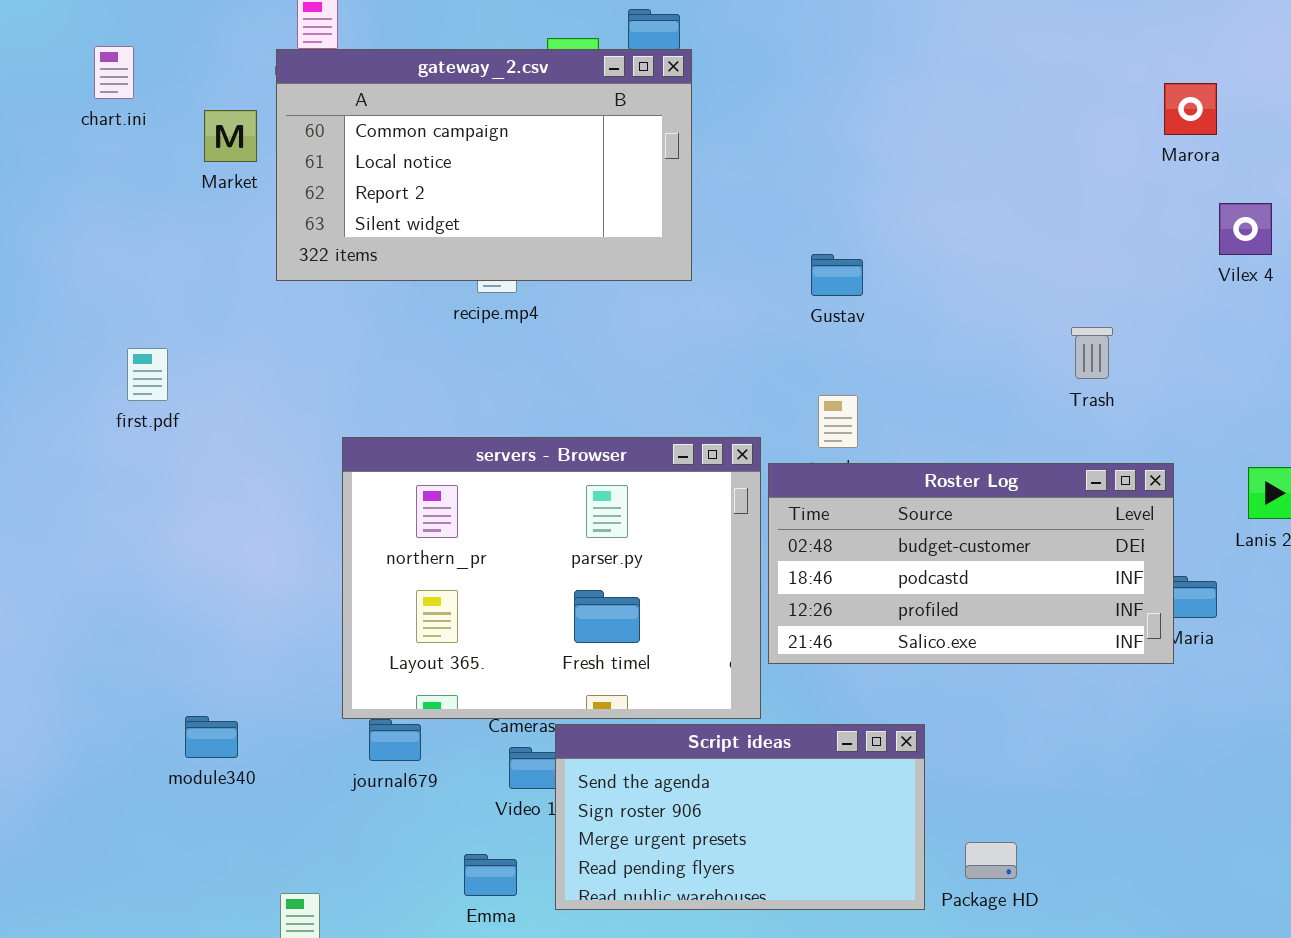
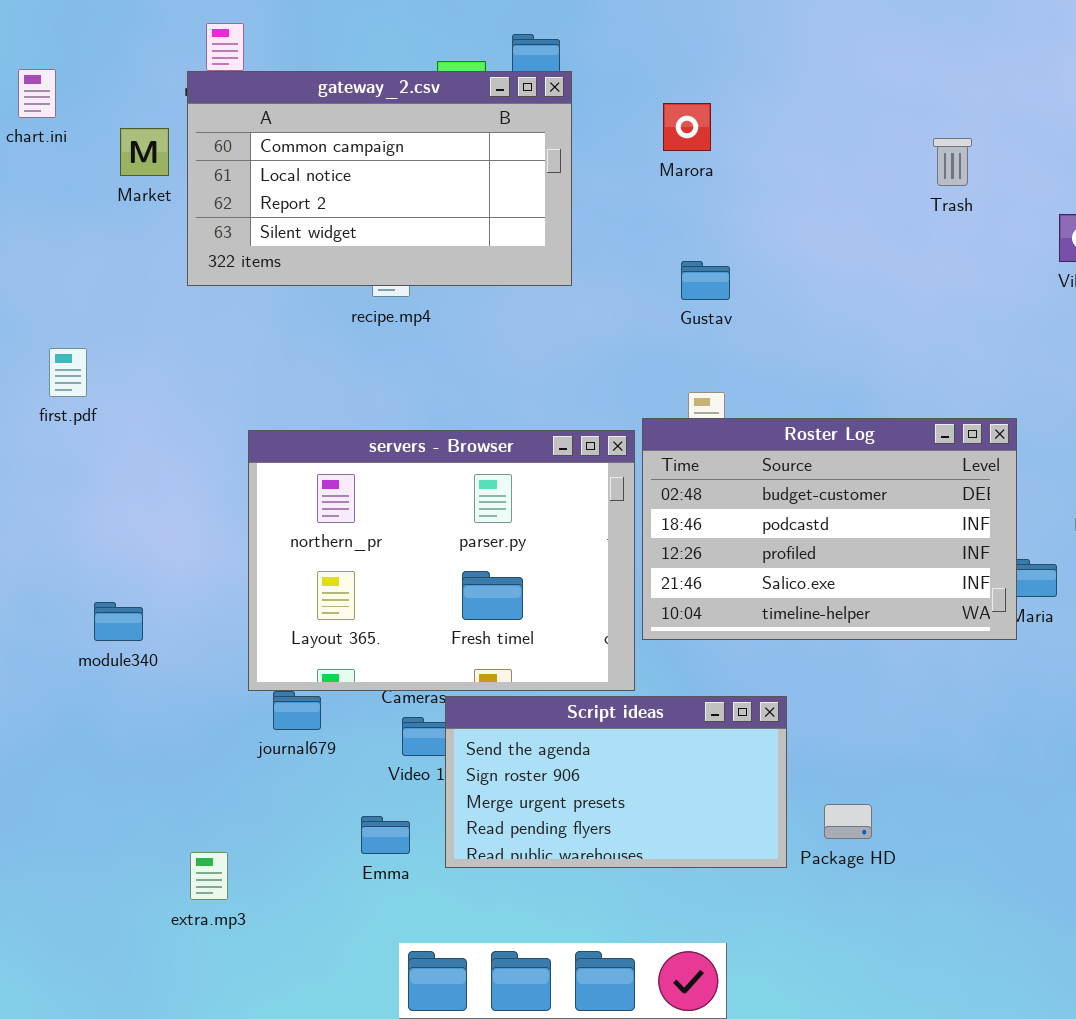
Marora: [1164,83,1217,135] -> [663,103,711,151], moved
Trash: [1071,327,1113,379] -> [933,138,972,186], moved
Roster Log: [768,463,1174,664] -> [642,418,1017,640], resized
module340: [185,716,238,758] -> [94,602,143,641], moved

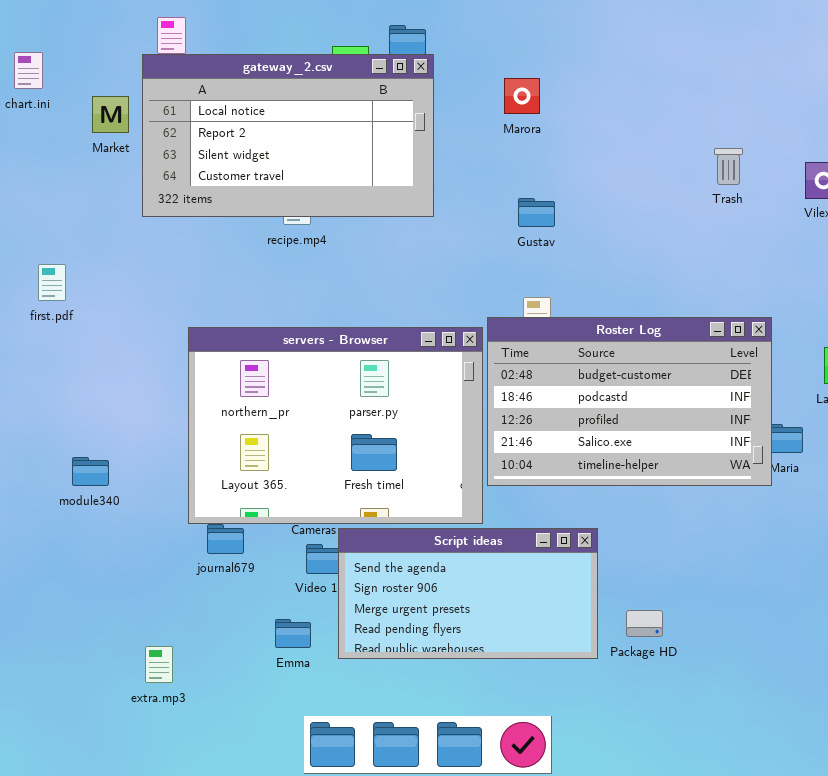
gateway_2.csv: [187,71,572,286] -> [142,54,434,217], scrolled down 1 row
Trash: [933,138,972,186] -> [714,148,743,185], moved

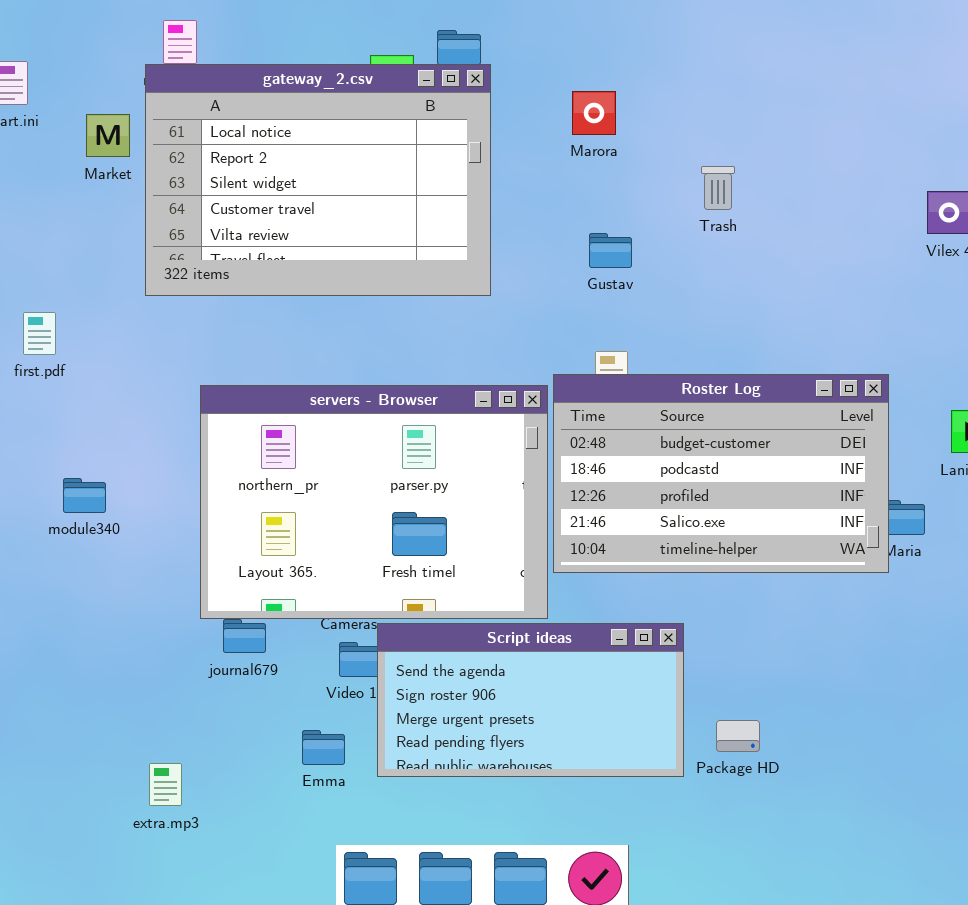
gateway_2.csv: [142,54,434,217] -> [145,64,491,296], resized
Trash: [714,148,743,185] -> [701,166,735,210], moved
module340: [72,457,109,486] -> [63,478,106,513], moved

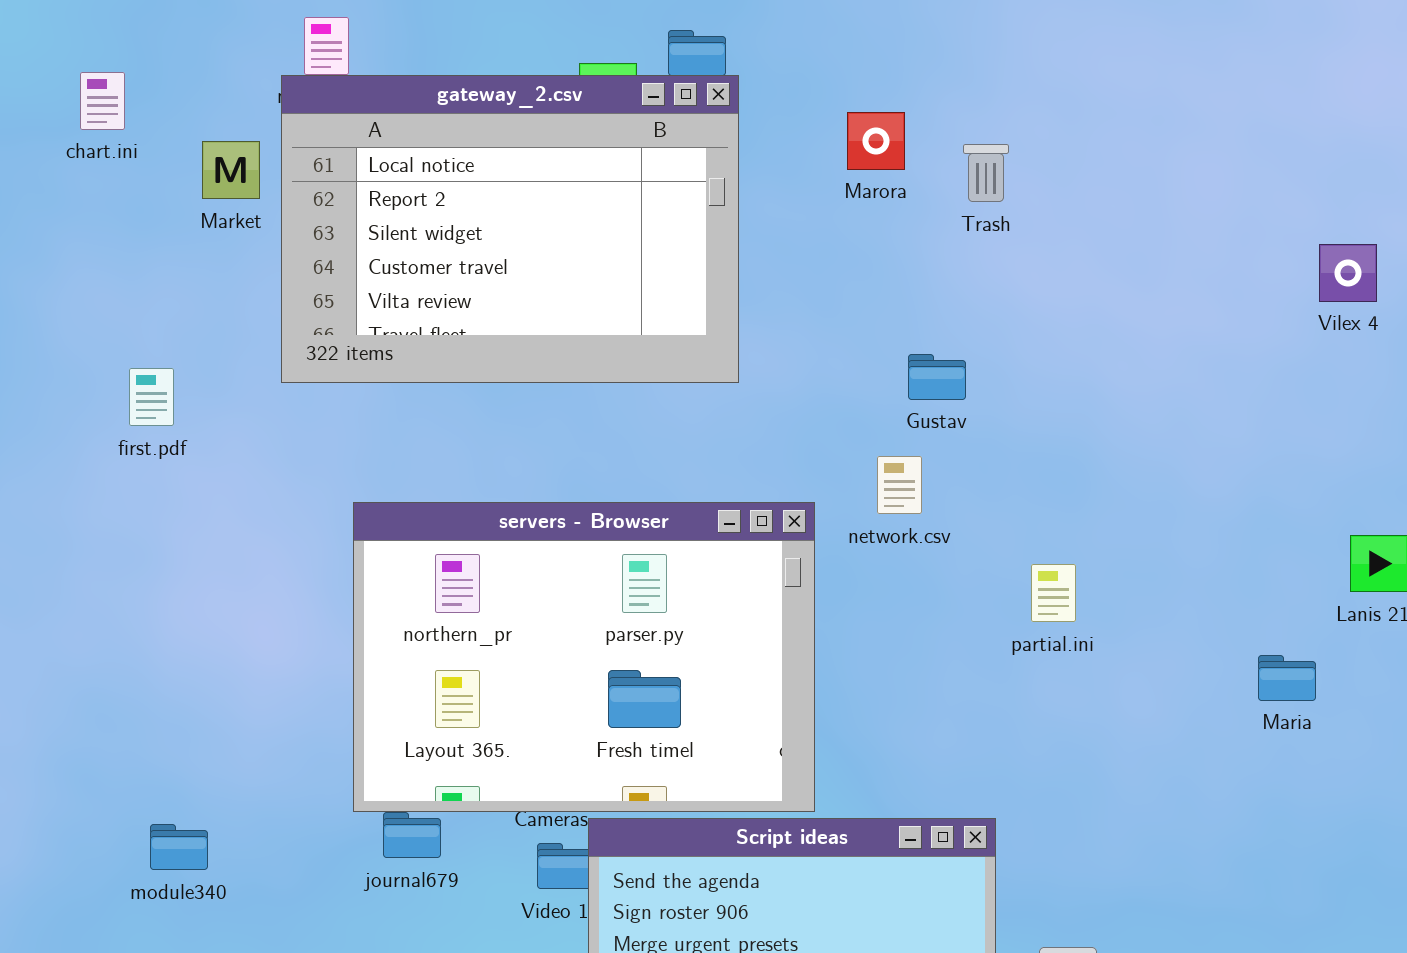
Trash: [701,166,735,210] -> [963,144,1009,202], moved
Gustav: [589,233,632,268] -> [908,354,966,400], moved
first.pdf: [23,312,56,355] -> [129,368,174,426], moved
Roster Log: [553,374,889,573] -> none, closed
module340: [63,478,106,513] -> [150,824,208,870], moved

